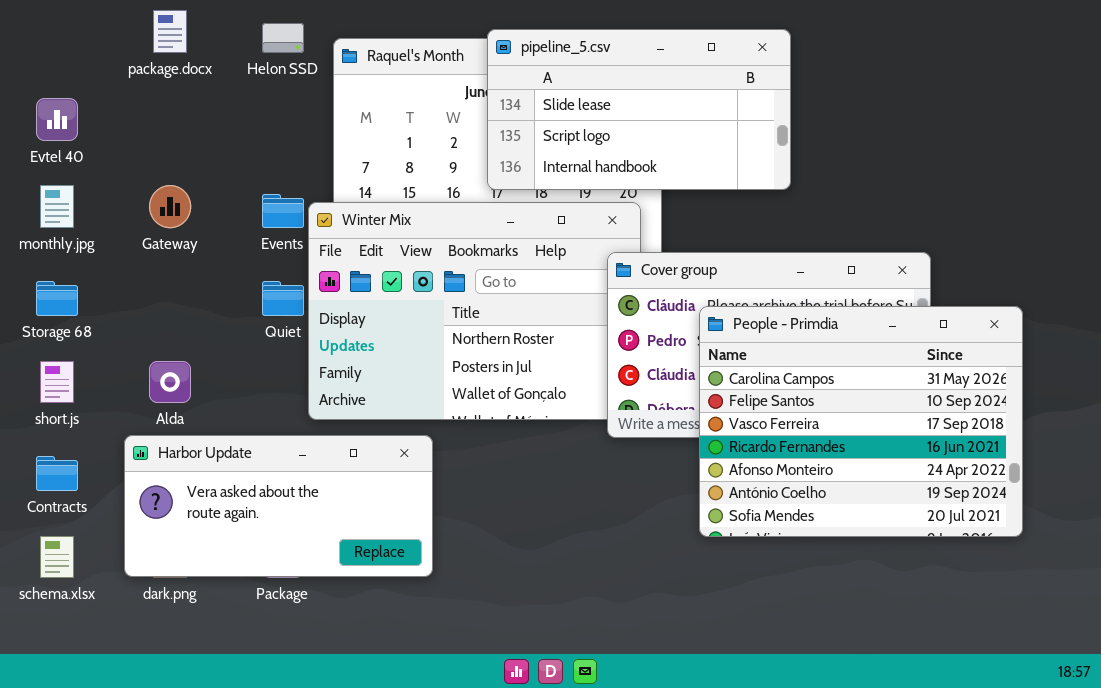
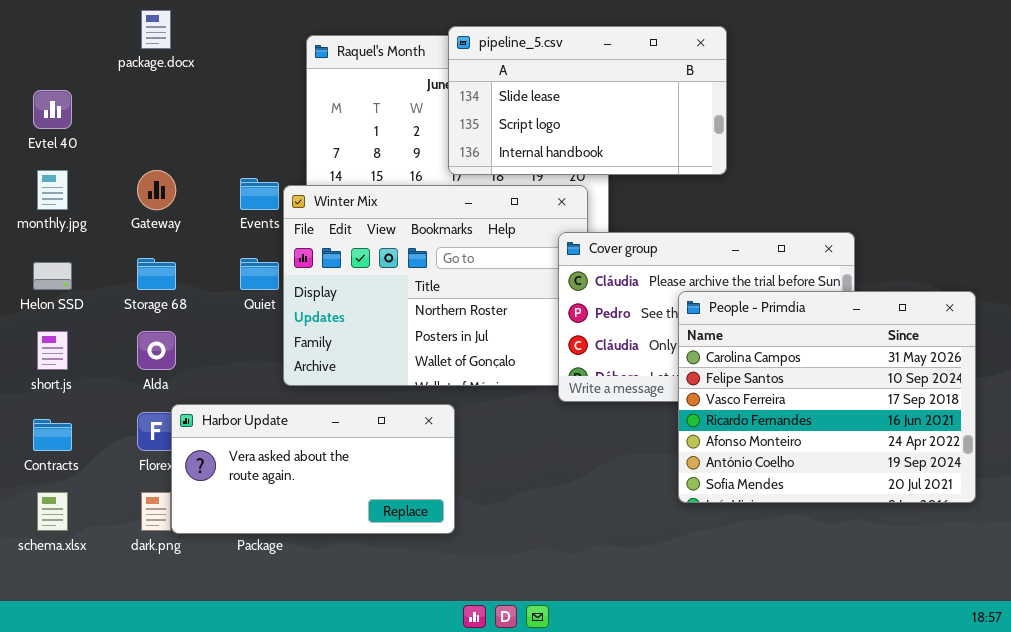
Helon SSD: [262,23,304,53] -> [33,262,72,290], moved
Storage 68: [36,281,78,316] -> [137,258,176,290], moved
People - Primdia: [699,306,1023,537] -> [678,291,976,503], moved
Harbor Update: [124,435,433,577] -> [171,404,455,534], moved

